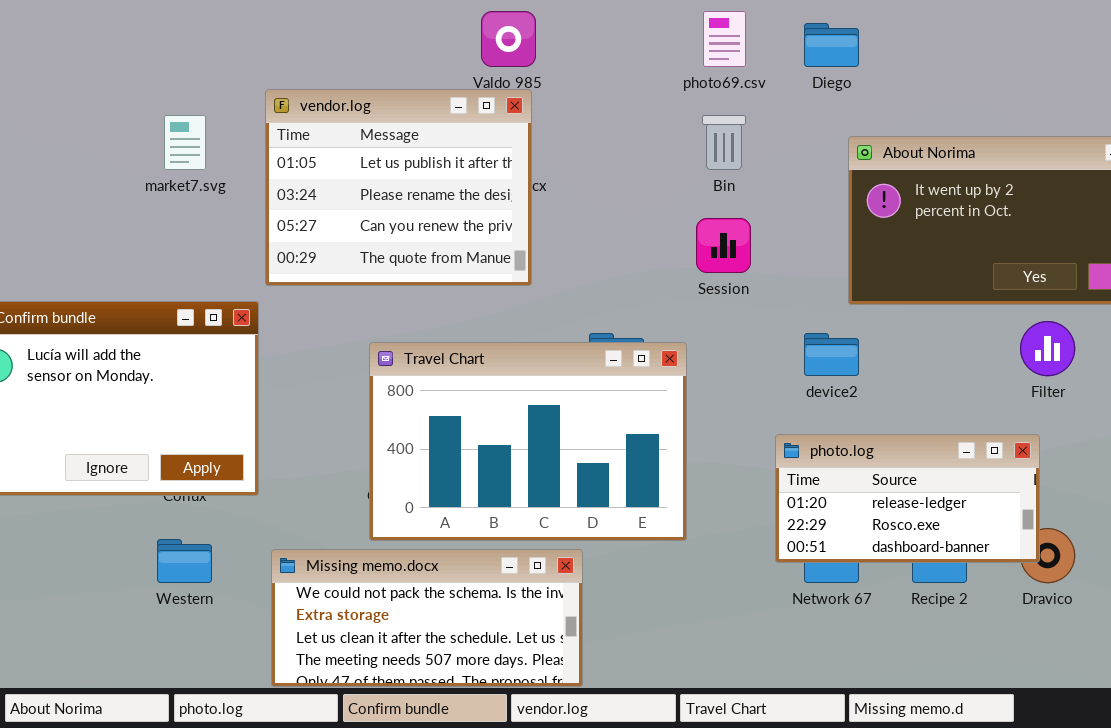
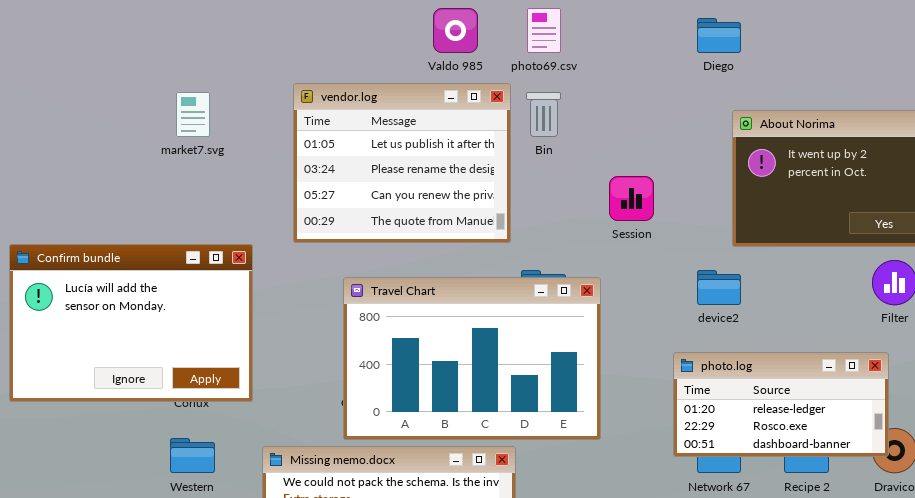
photo69.csv: [703,11,746,67] -> [527,8,561,53], moved
vendor.log: [265,89,532,286] -> [293,83,511,243], moved
Bin: [702,115,746,170] -> [526,92,561,137], moved

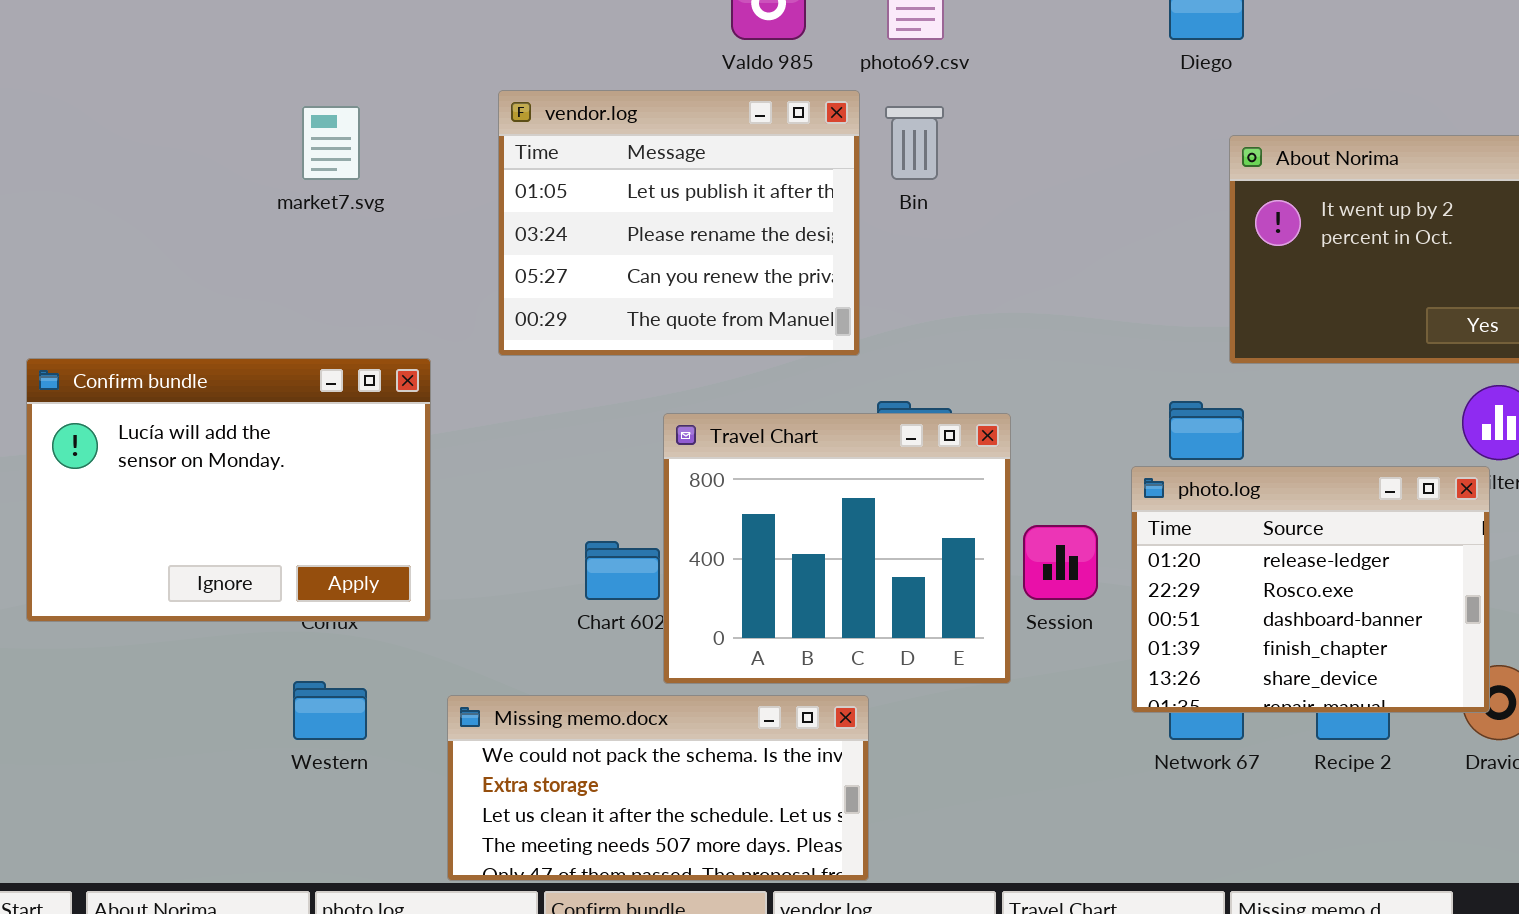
Session: [609,176,654,221] -> [1023,525,1098,600], moved
Travel Chart: [343,277,601,440] -> [663,413,1011,684], resized
photo.log: [673,352,889,457] -> [1131,466,1490,713], resized

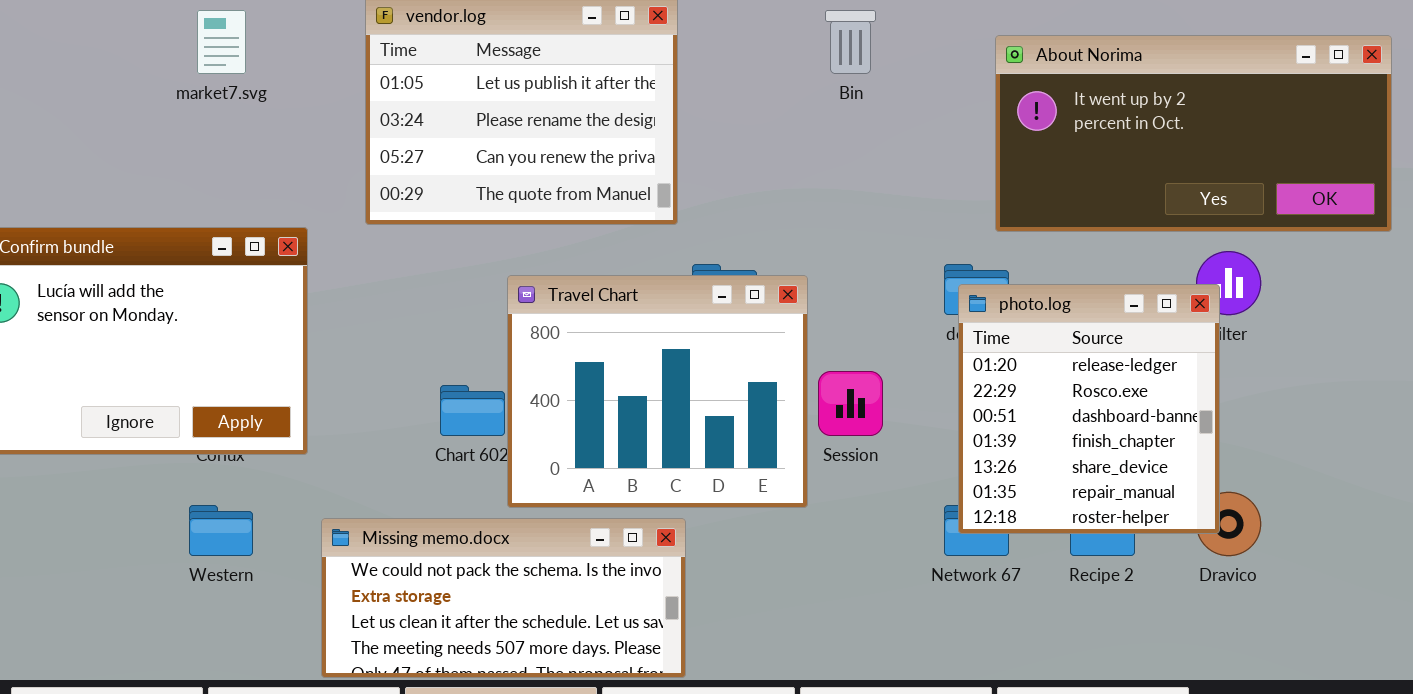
Bin: [885,106,944,180] -> [825,10,876,74], moved
photo.log: [1131,466,1490,713] -> [958,284,1220,534], resized

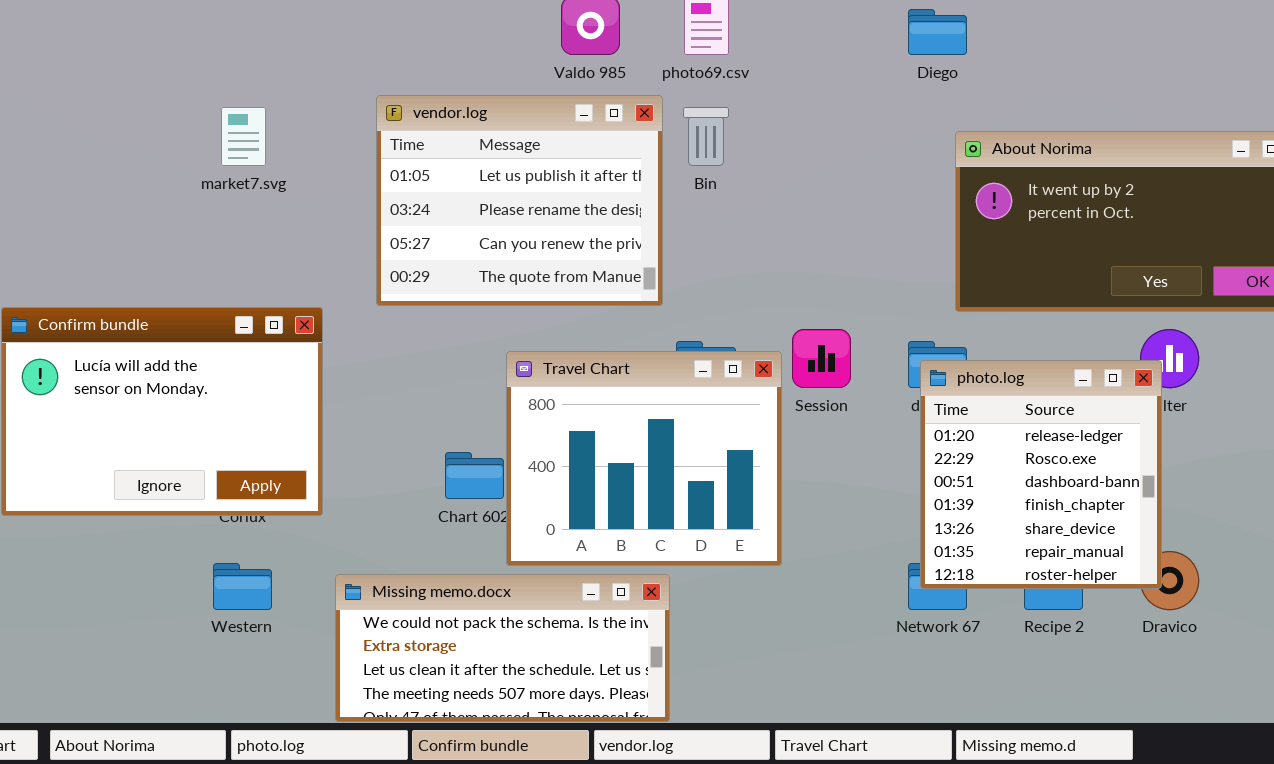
Bin: [825,10,876,74] -> [683,107,729,166], moved
Session: [818,371,883,436] -> [792,329,851,388], moved

